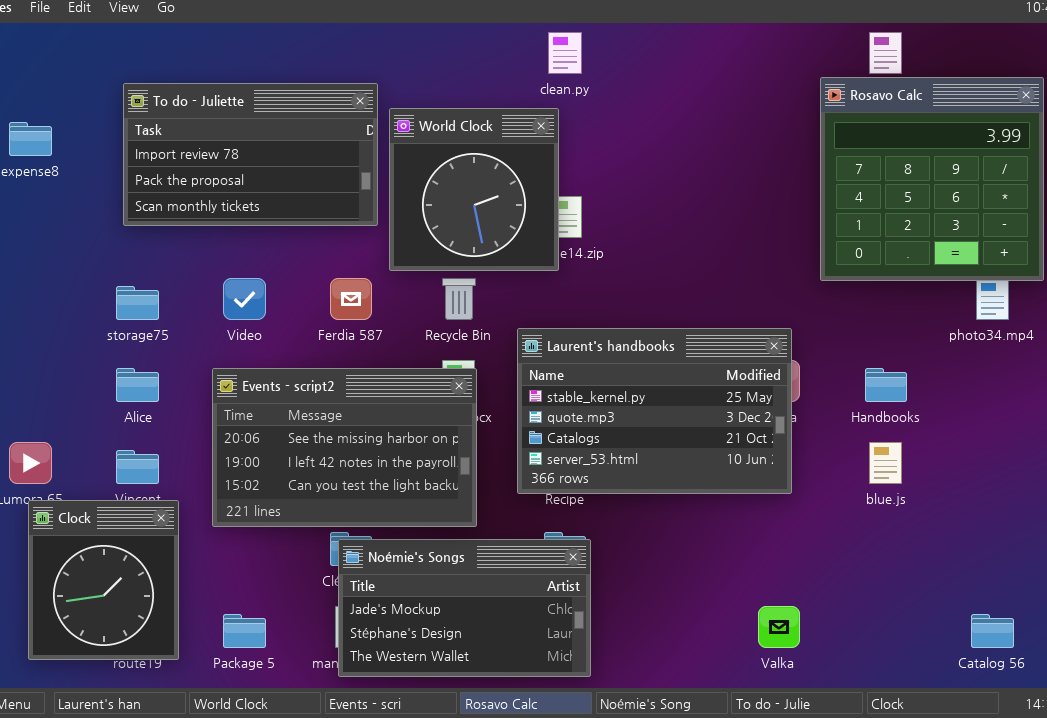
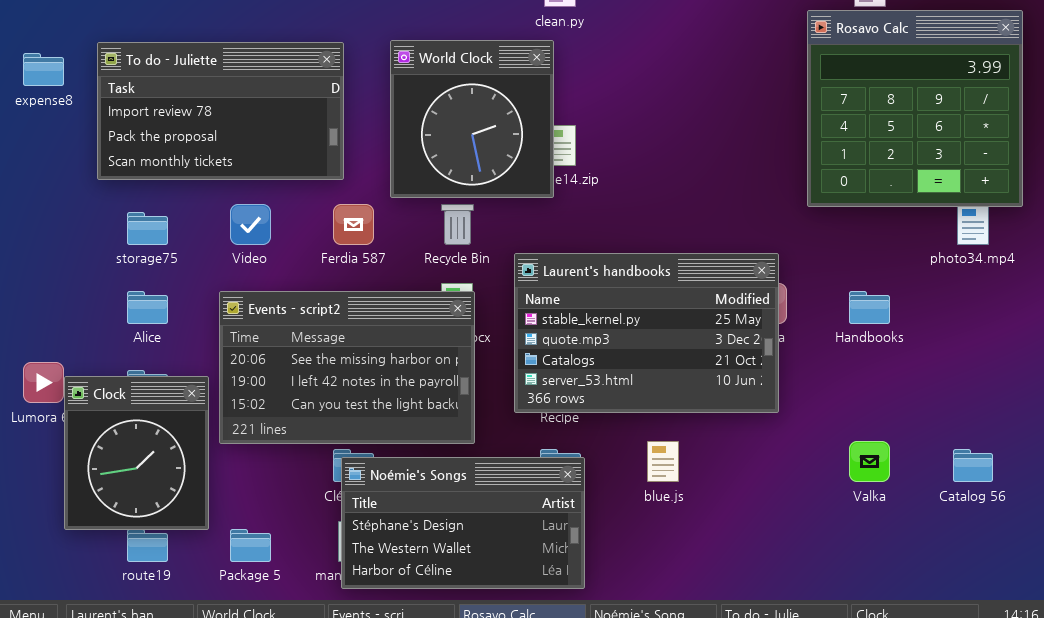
To do - Juliette: [123,83,378,226] -> [97,42,344,180], moved
blue.js: [869,442,902,484] -> [647,441,679,482], moved
Clock: [28,500,179,660] -> [64,376,209,530], moved
Noémie's Songs: [338,539,591,677] -> [341,457,585,589], scrolled down 1 row
Valka: [758,606,800,648] -> [849,441,890,482], moved
Catalog 56: [971,614,1014,648] -> [953,449,993,482], moved

